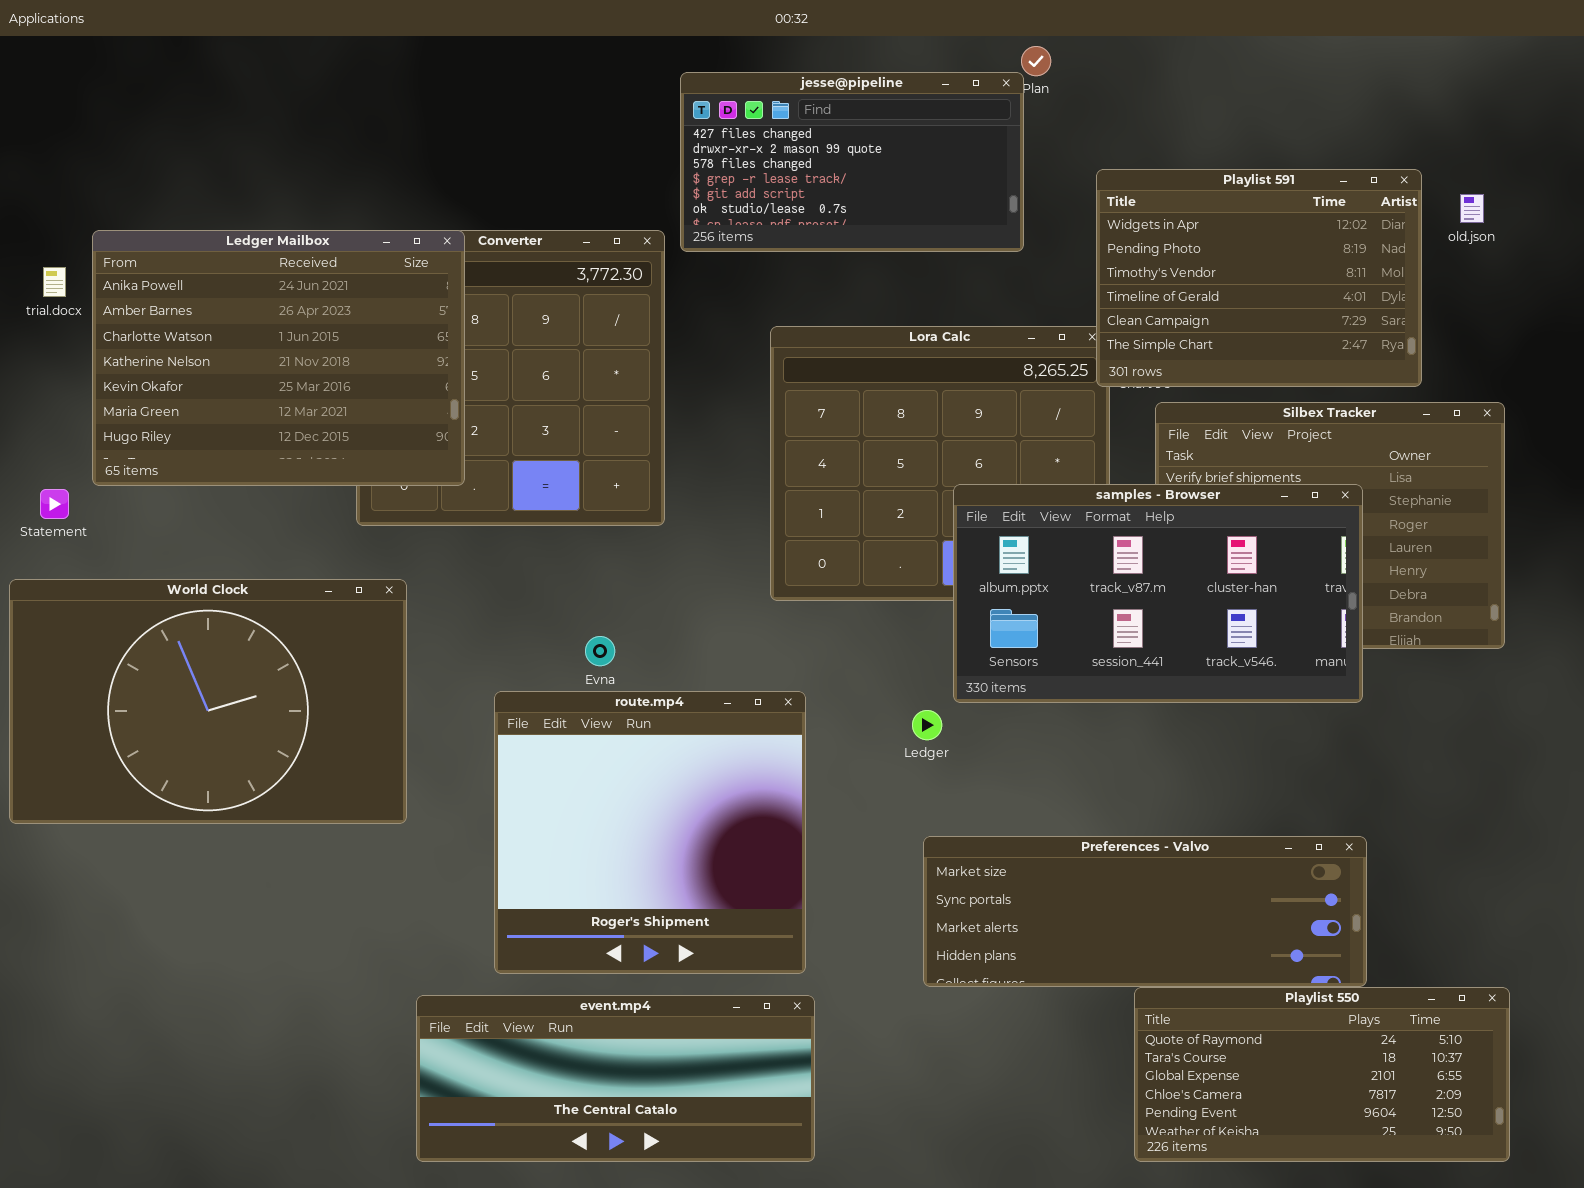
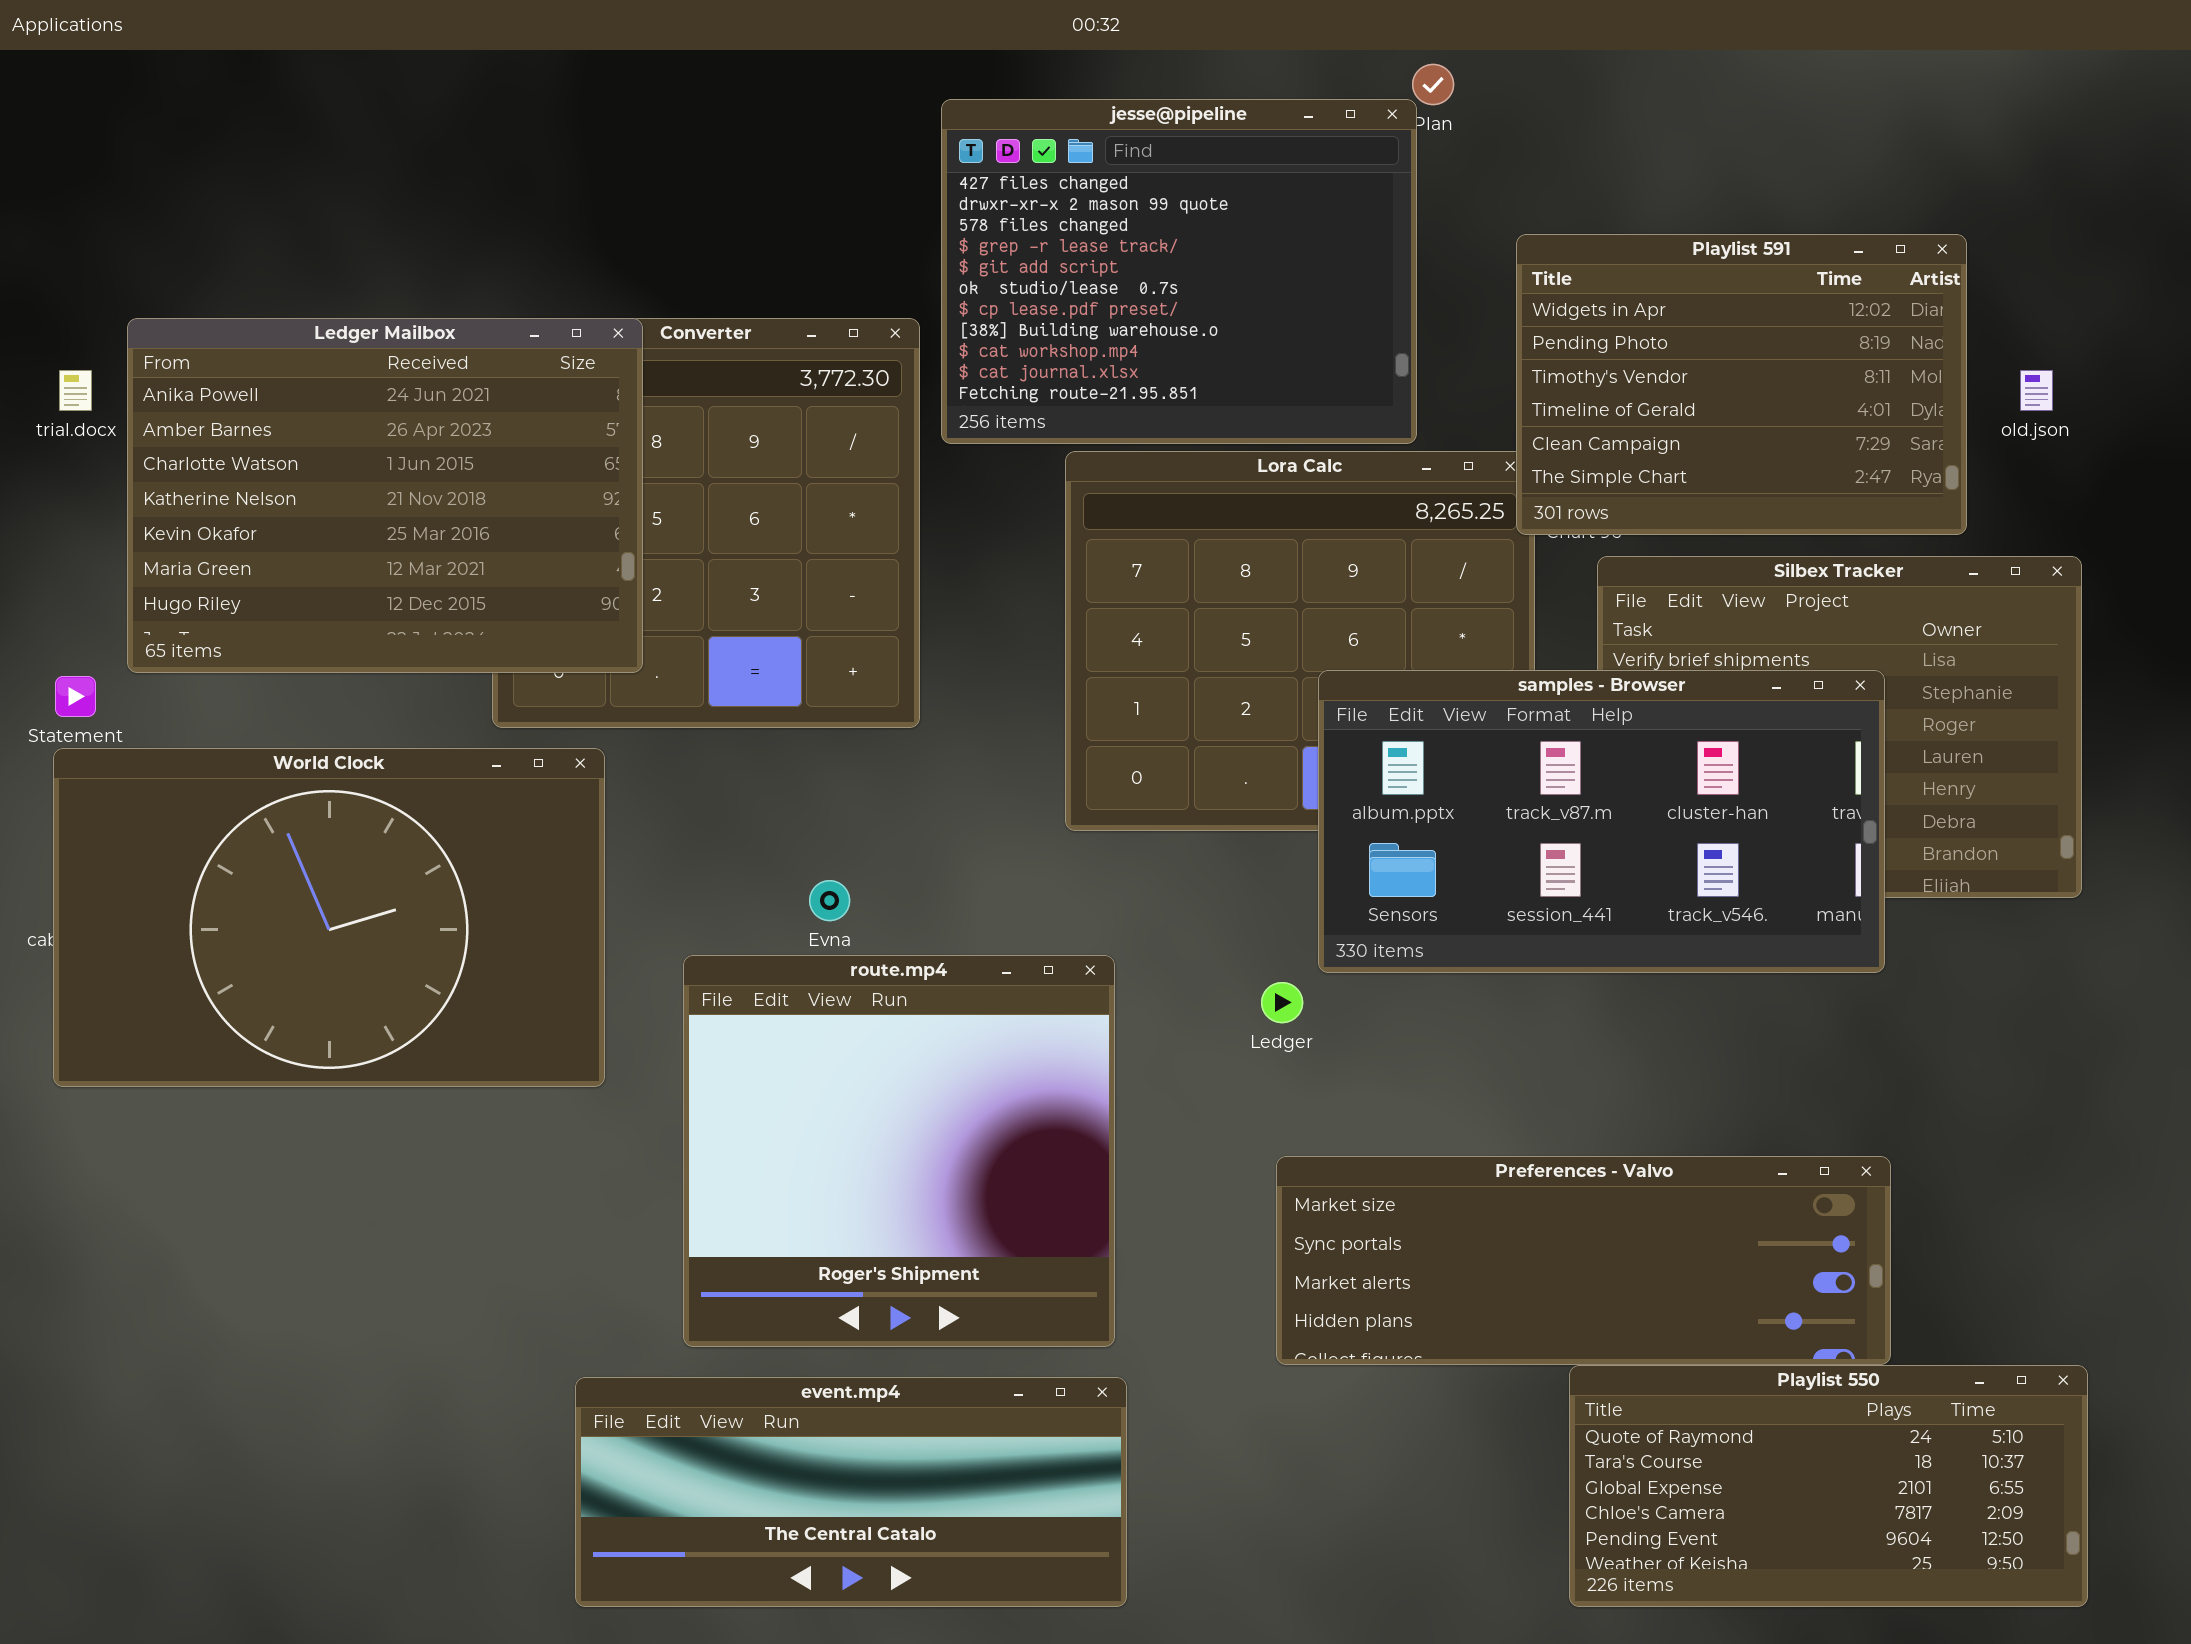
jesse@pipeline: [680,72,1024,252] -> [941,99,1417,444], resized
old.json: [1460,194,1484,223] -> [2020,370,2053,411], moved
World Clock: [9,579,407,824] -> [53,748,605,1087], moved

